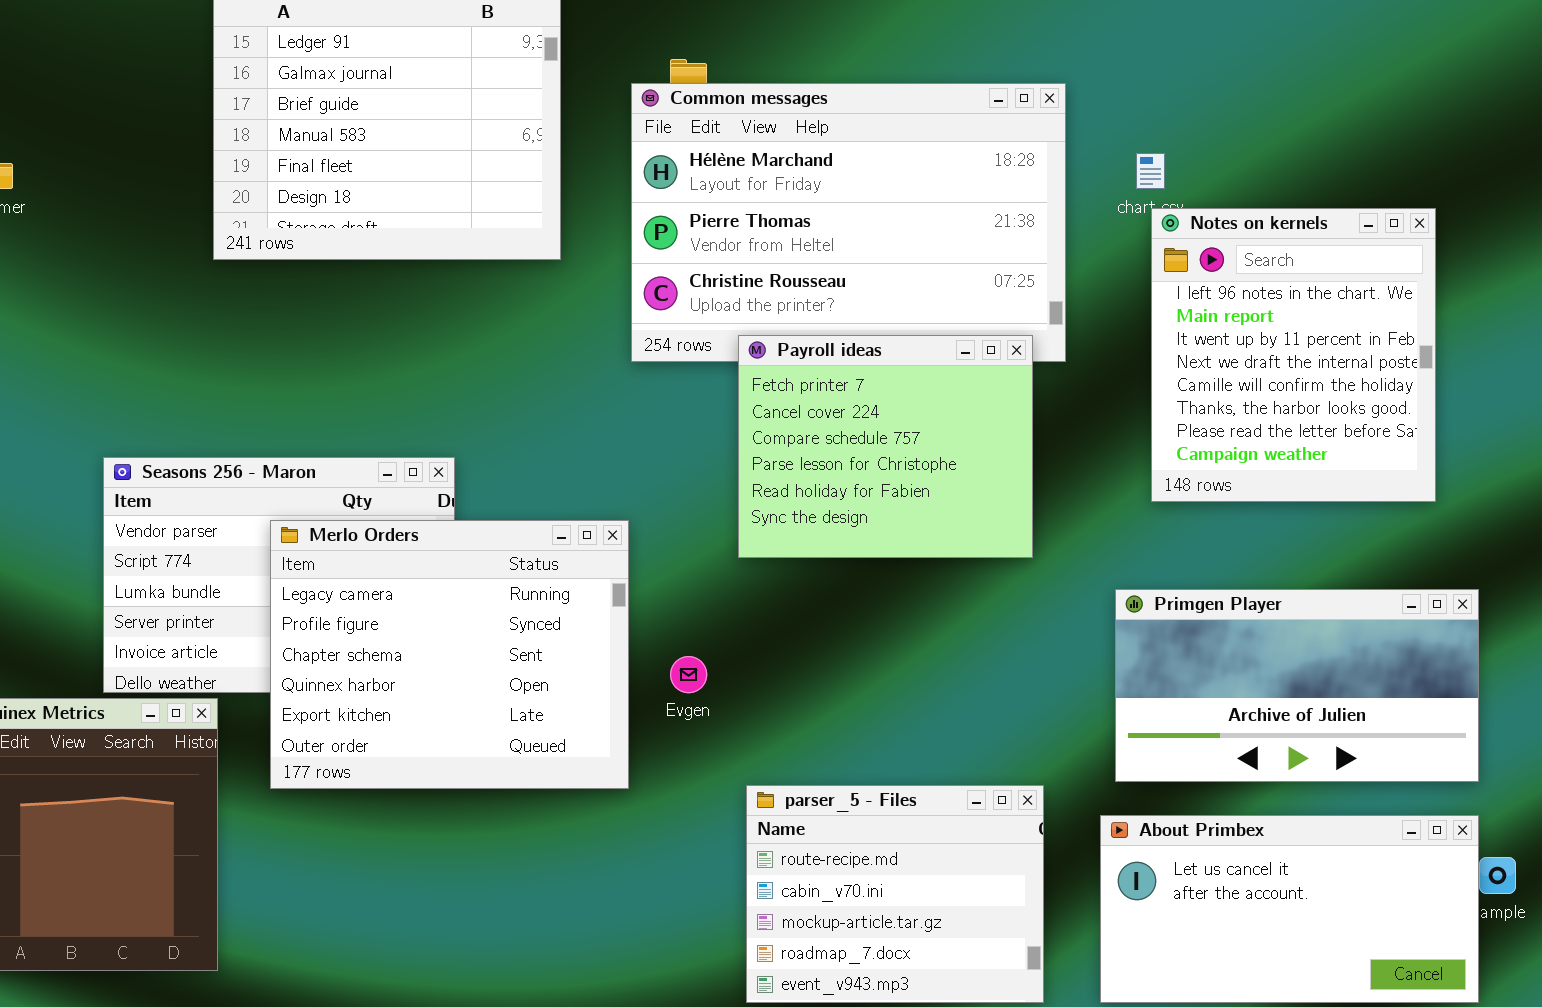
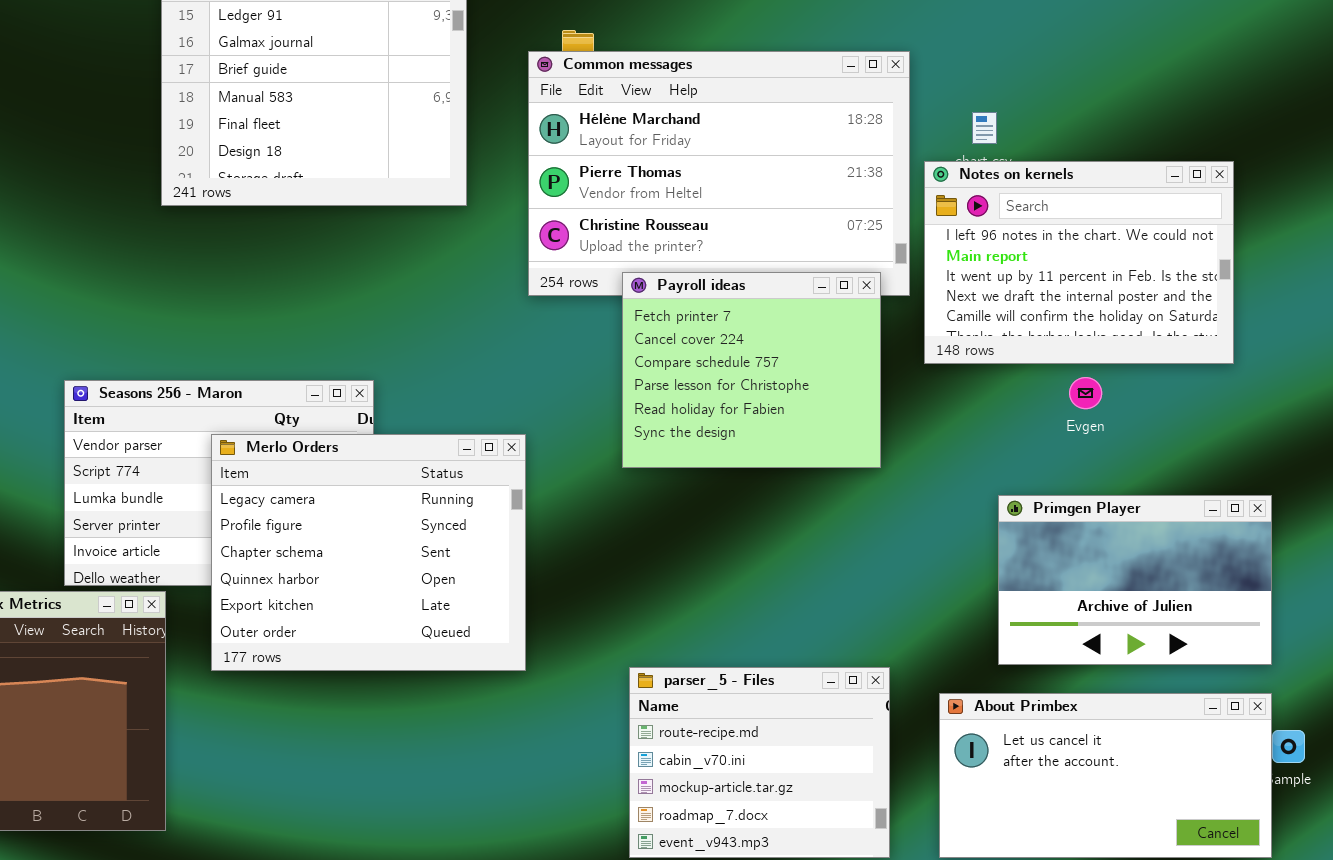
Notes on kernels: [1151,208,1436,502] -> [924,161,1234,364], resized
Primgen Player: [1115,589,1479,782] -> [998,495,1272,665], resized
Evgen: [670,656,707,693] -> [1069,377,1102,409], moved

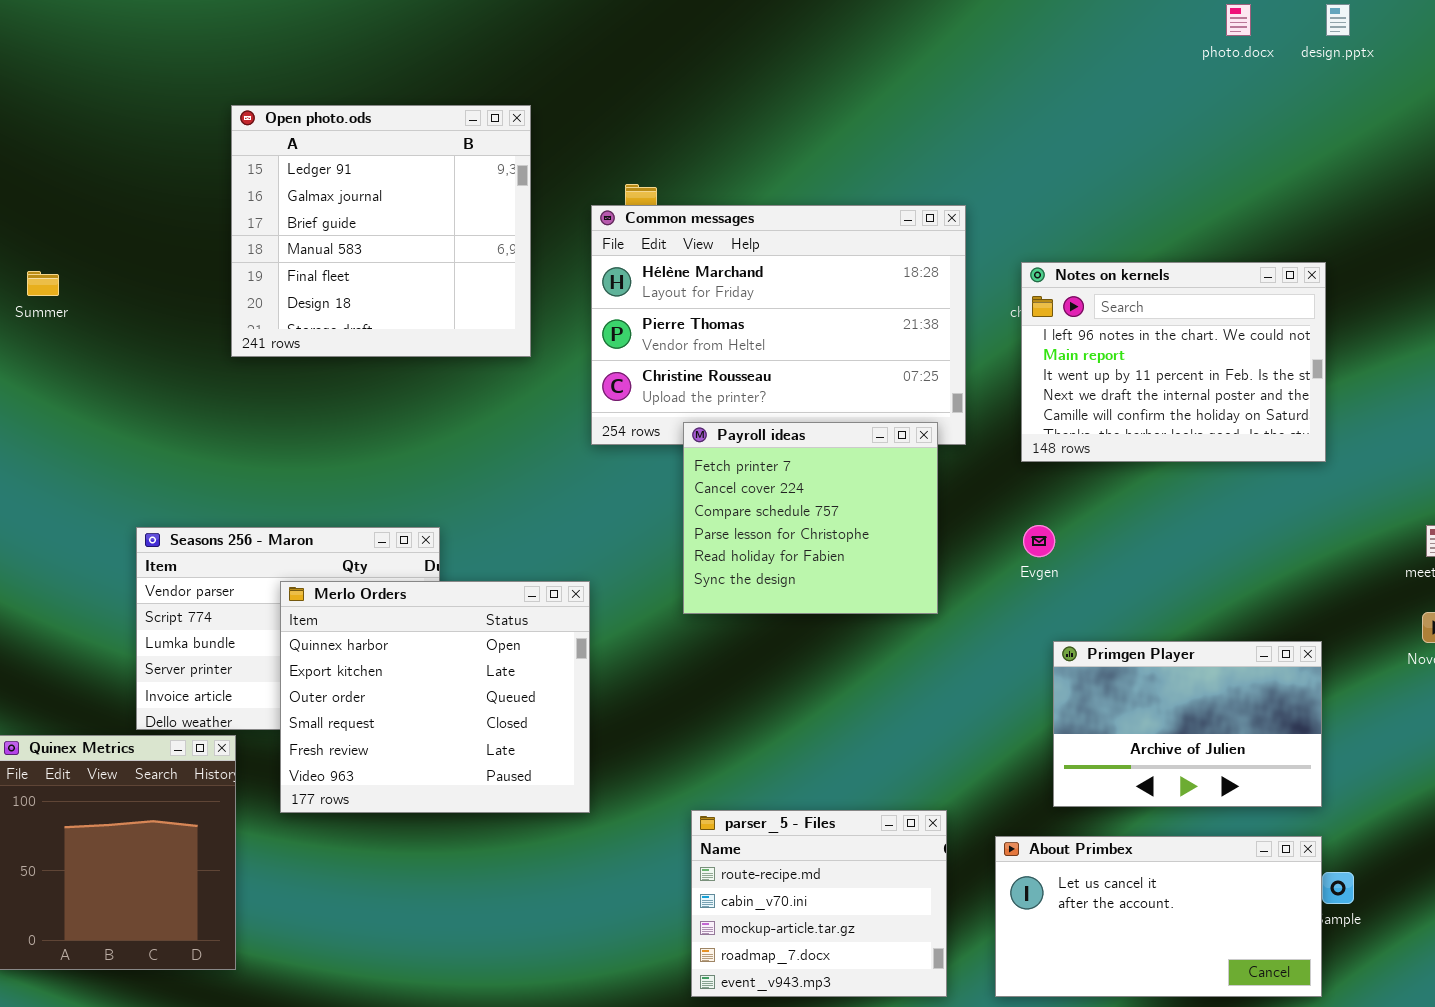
Notes on kernels: [924,161,1234,364] -> [1021,262,1326,462], moved
Evgen: [1069,377,1102,409] -> [1023,525,1055,557], moved
Merlo Orders: [211,434,526,671] -> [280,581,590,813], scrolled down 3 rows

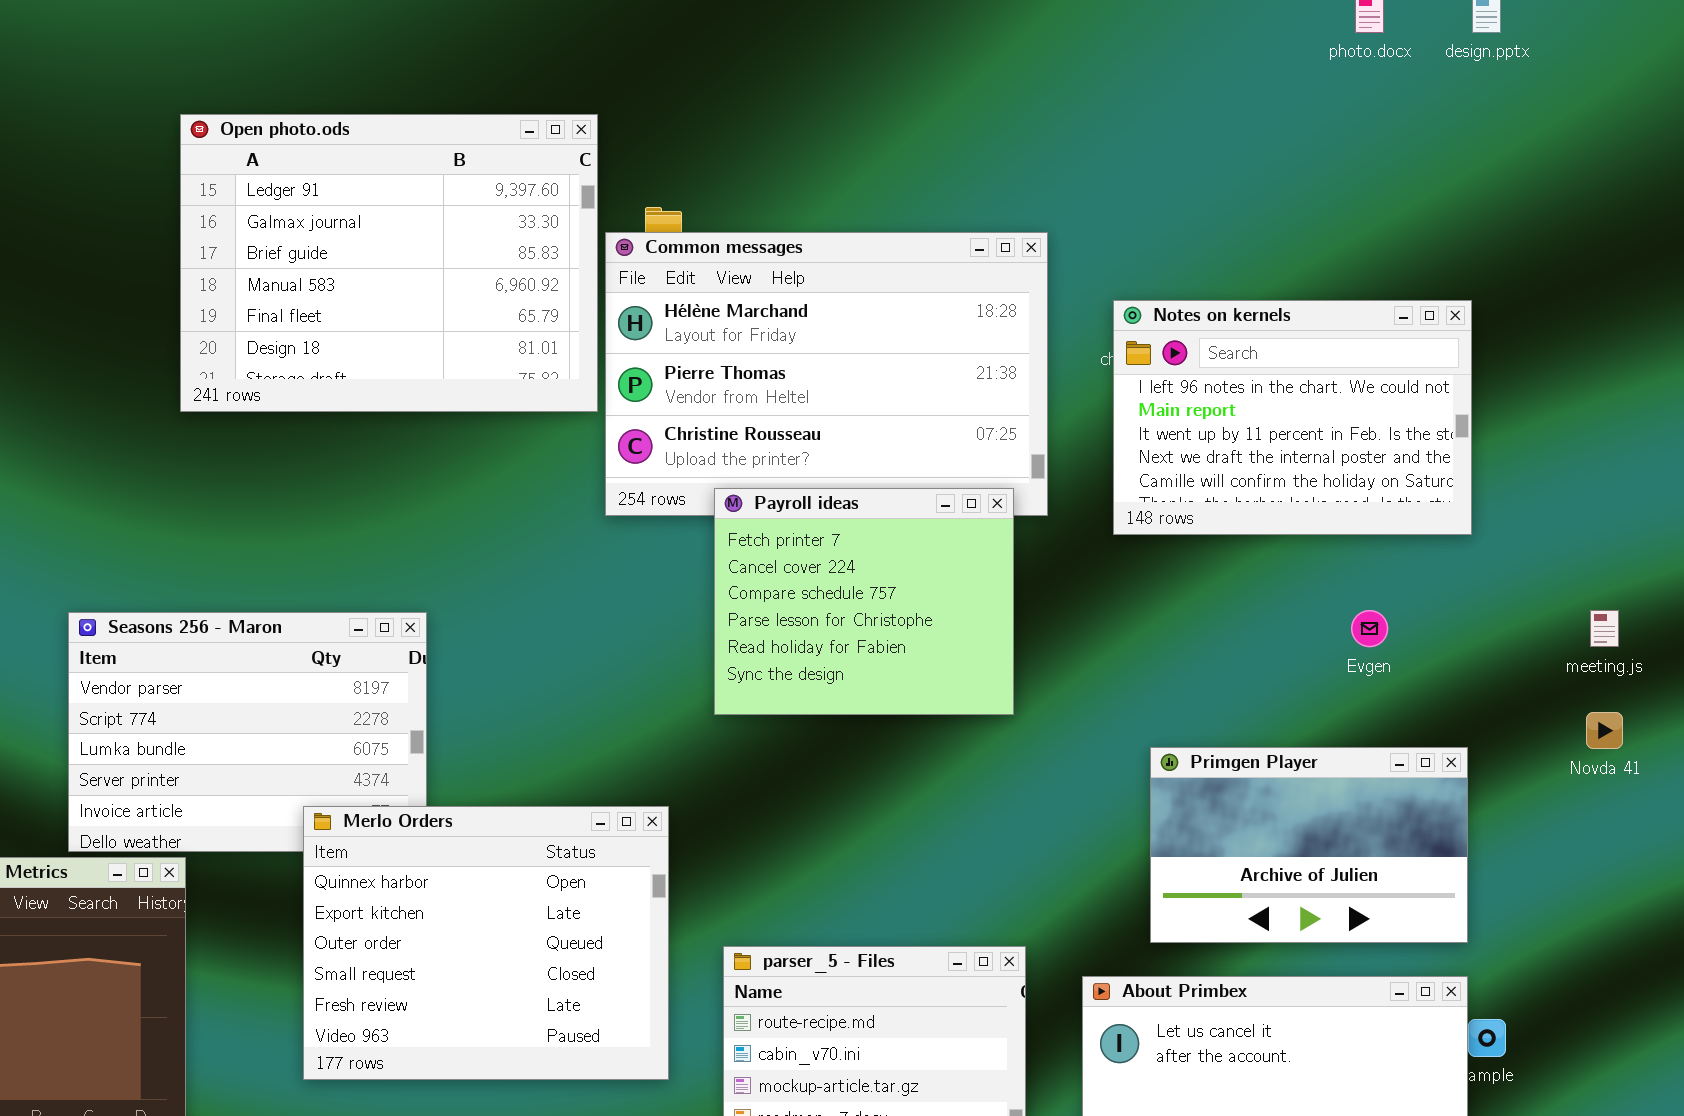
Open photo.ods: [231,105,531,357] -> [180,114,598,412], resized
Evgen: [1023,525,1055,557] -> [1351,610,1388,647], moved
Merlo Orders: [280,581,590,813] -> [303,806,669,1080], moved

